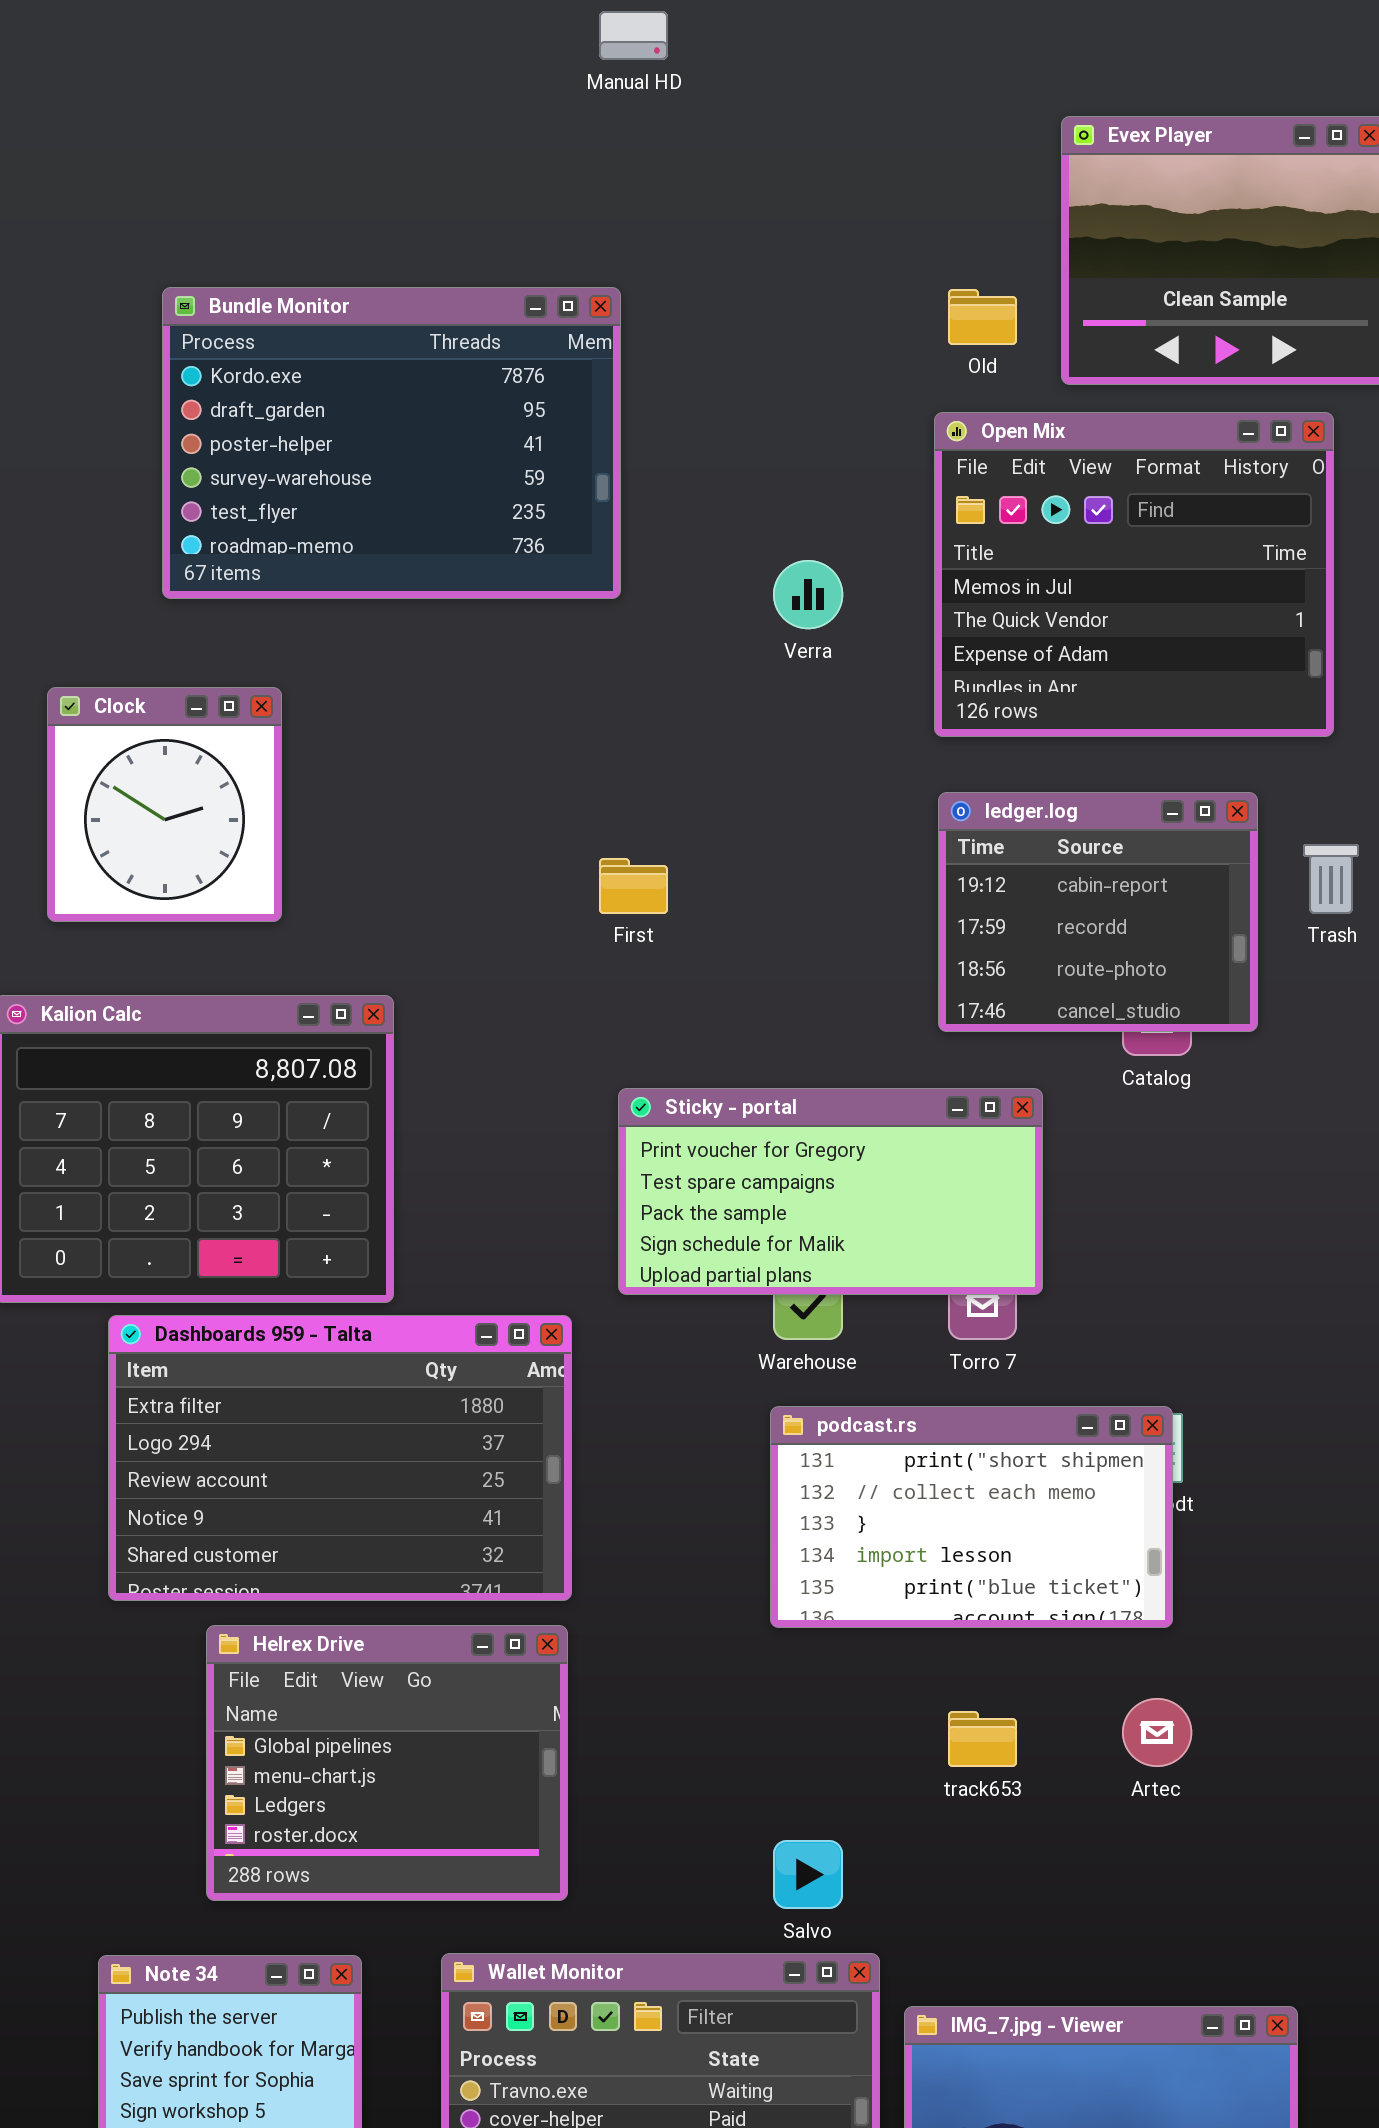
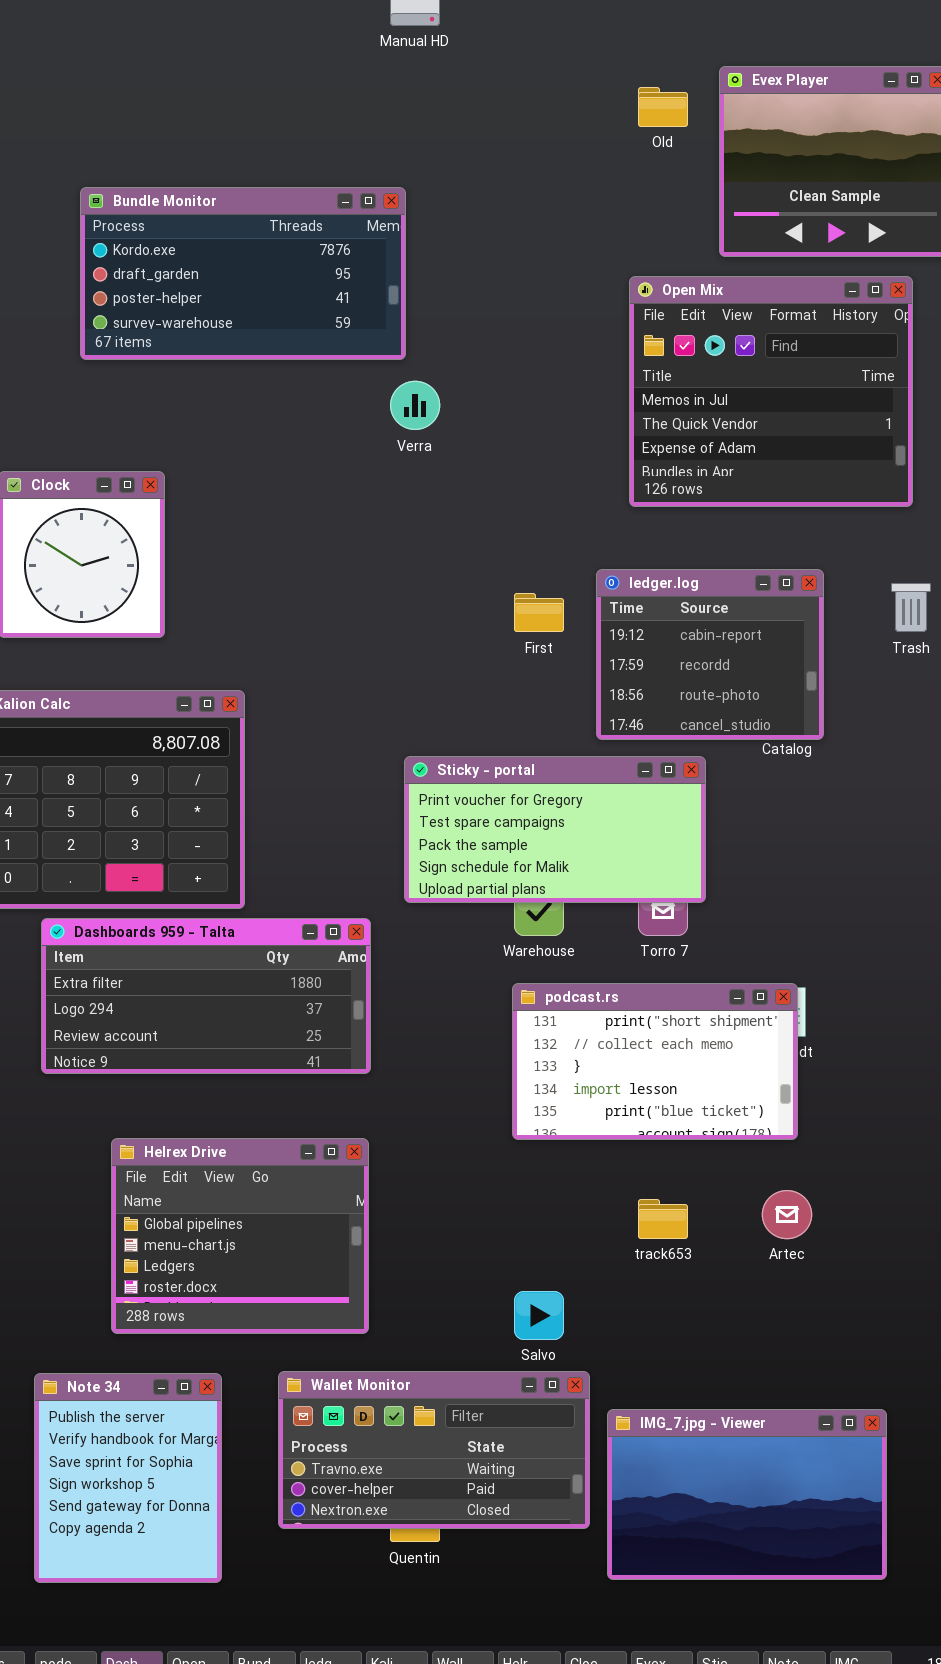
Bundle Monitor: [162,287,621,599] -> [80,187,406,360], resized
Old: [948,289,1017,345] -> [638,87,688,127], moved
Verra: [773,560,843,629] -> [390,381,440,430], moved
ledger.log: [938,792,1258,1032] -> [596,569,824,740], moved
First: [599,858,668,914] -> [514,593,564,632], moved
Dashboards 959 - Talta: [108,1315,572,1601] -> [41,918,371,1074], resized

